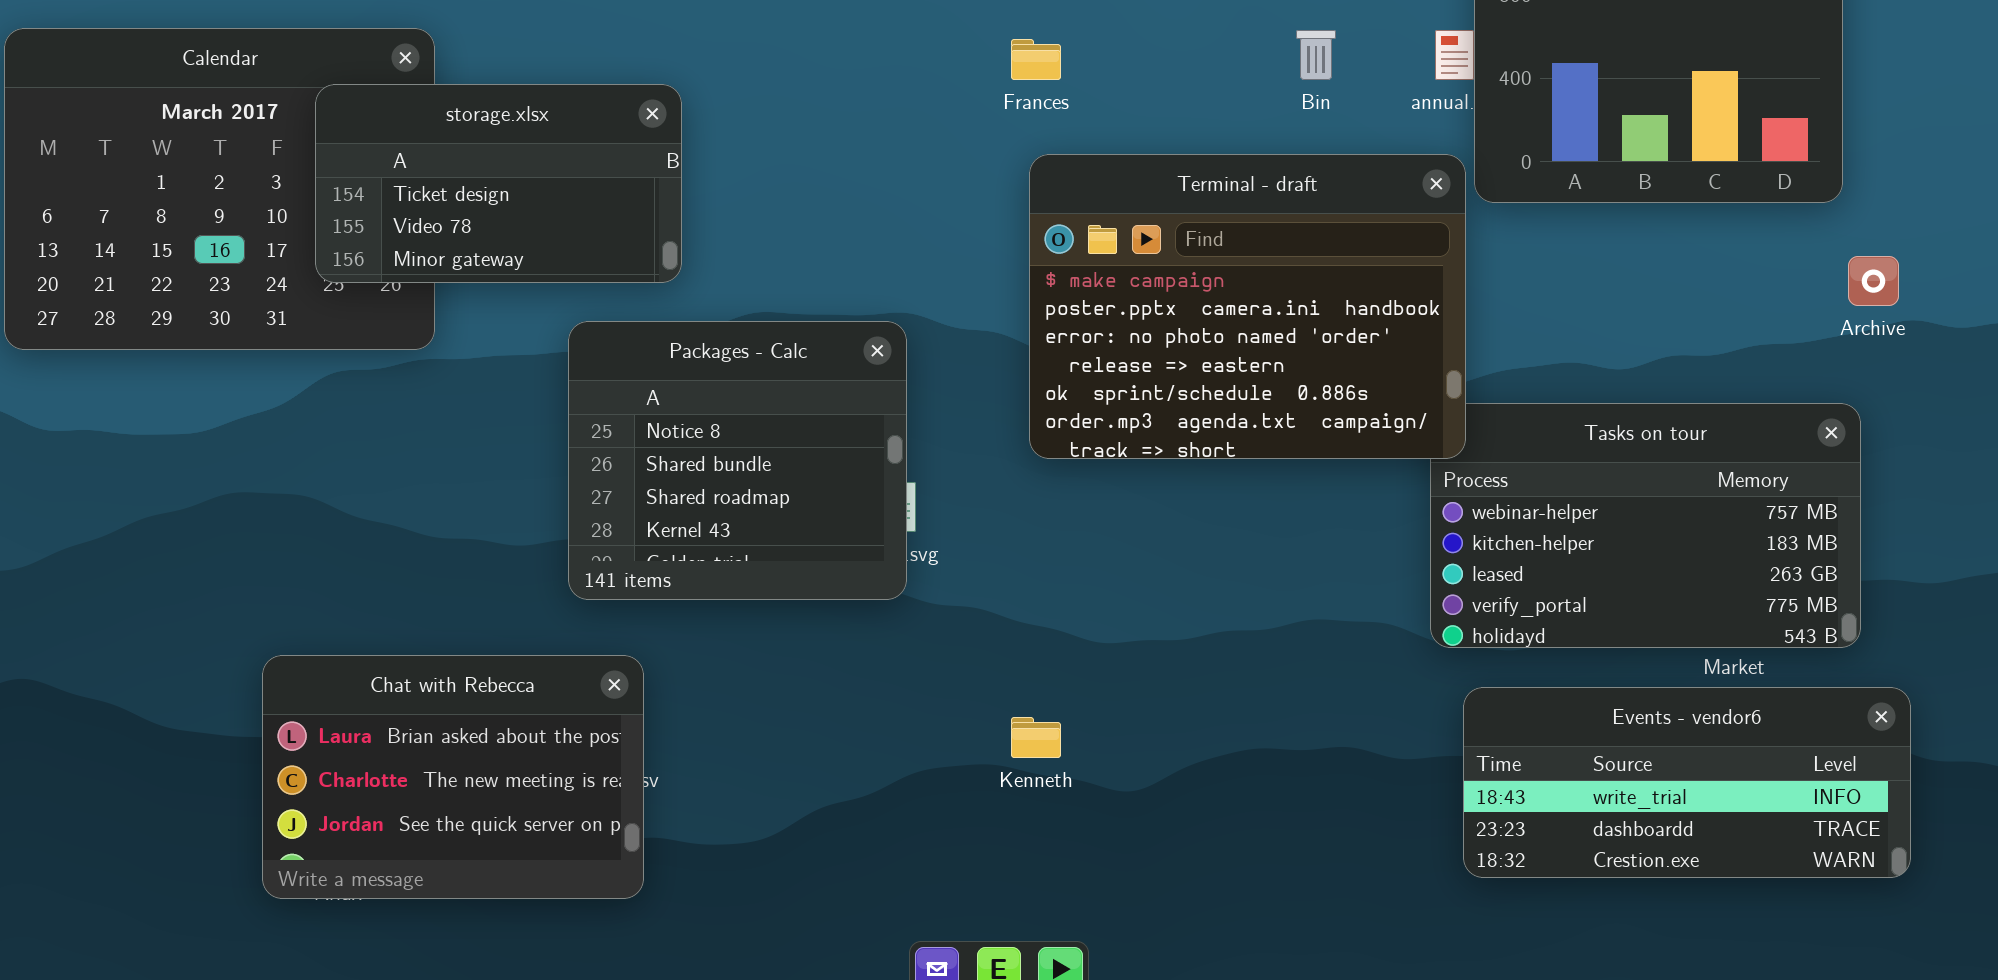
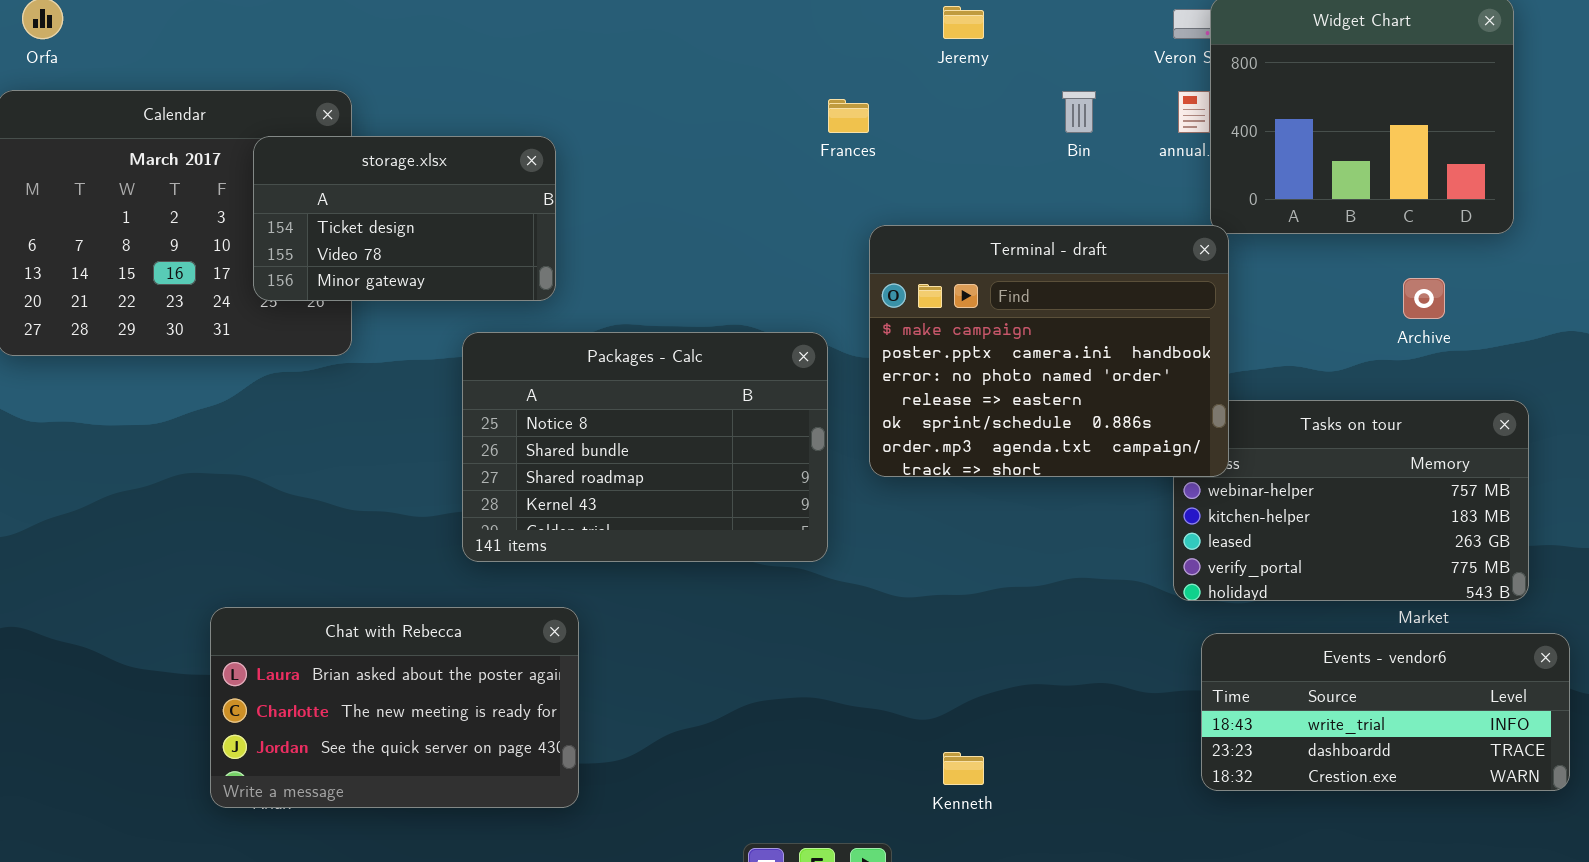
Terminal - draft: [1029,154,1466,459] -> [869,225,1229,477], moved
Archive: [1848,256,1899,306] -> [1403,278,1445,319], moved
Packages - Calc: [568,321,907,600] -> [462,332,828,562], resized
Chat with Rebecca: [262,655,644,899] -> [210,607,579,808], resized
Kenneth: [1011,717,1061,758] -> [943,752,984,785], moved

